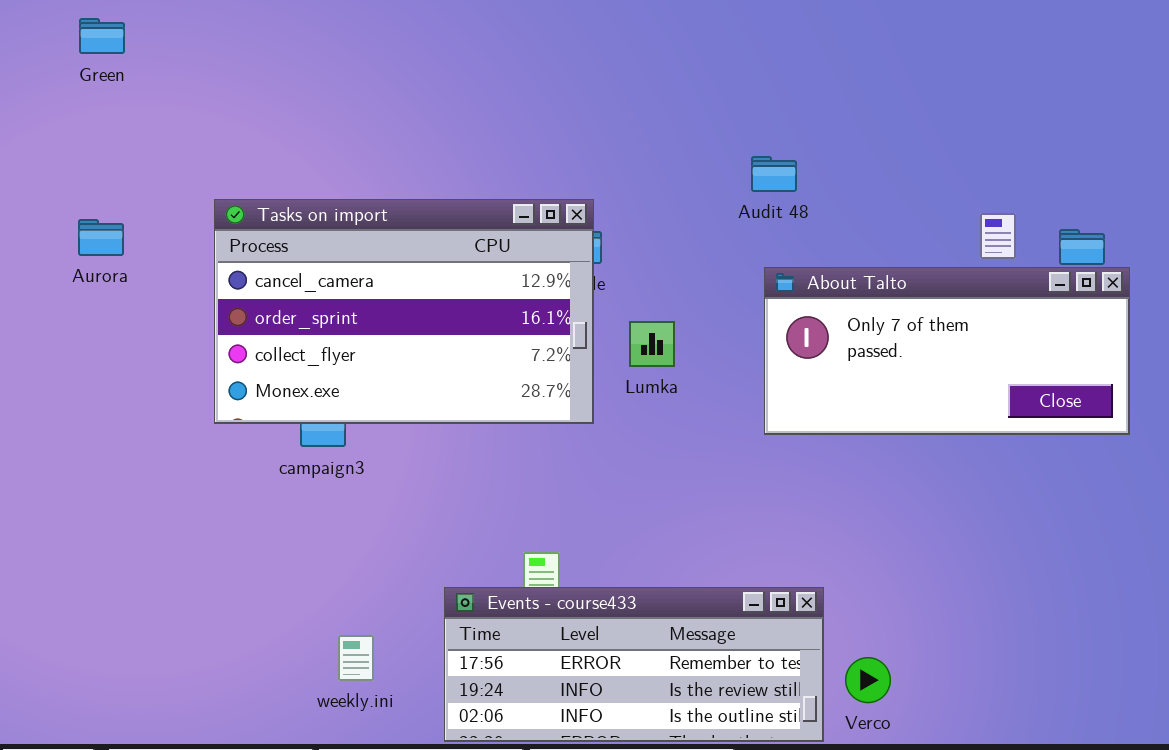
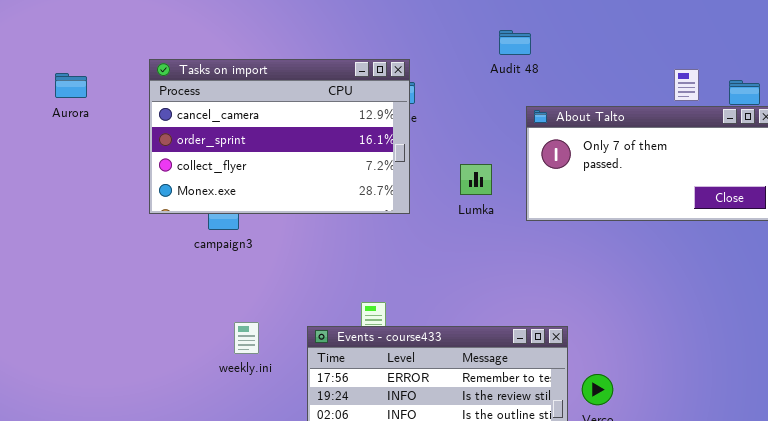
Audit 48: [751,156,797,192] -> [499,30,531,55], moved
Lumka: [629,321,675,367] -> [460,164,492,195], moved
weekly.ini: [338,635,374,681] -> [234,322,259,354], moved

